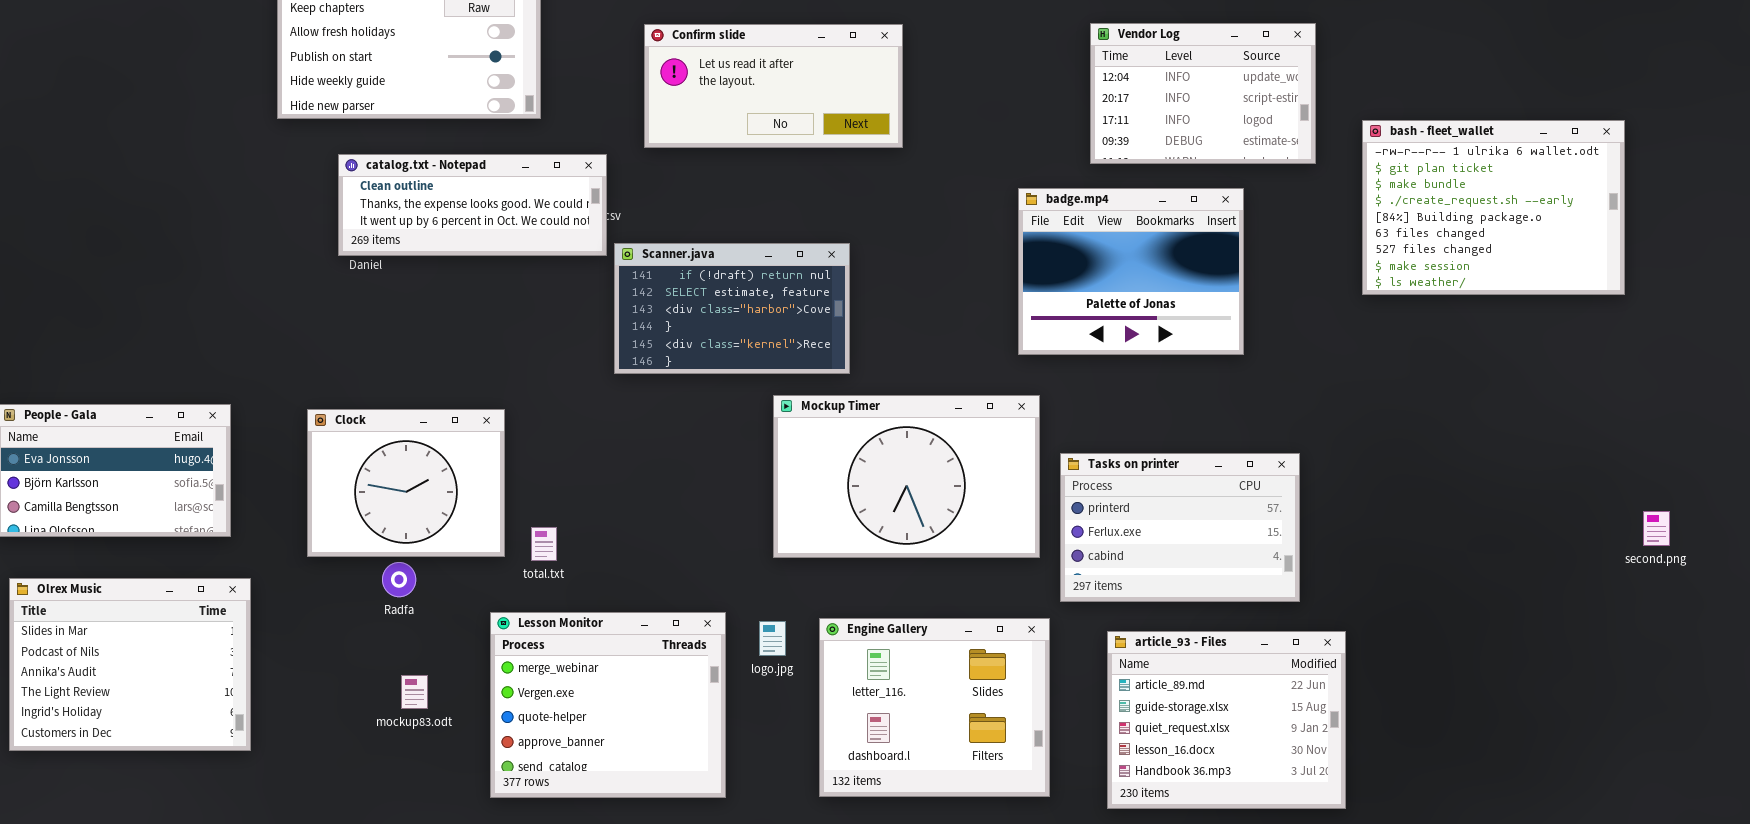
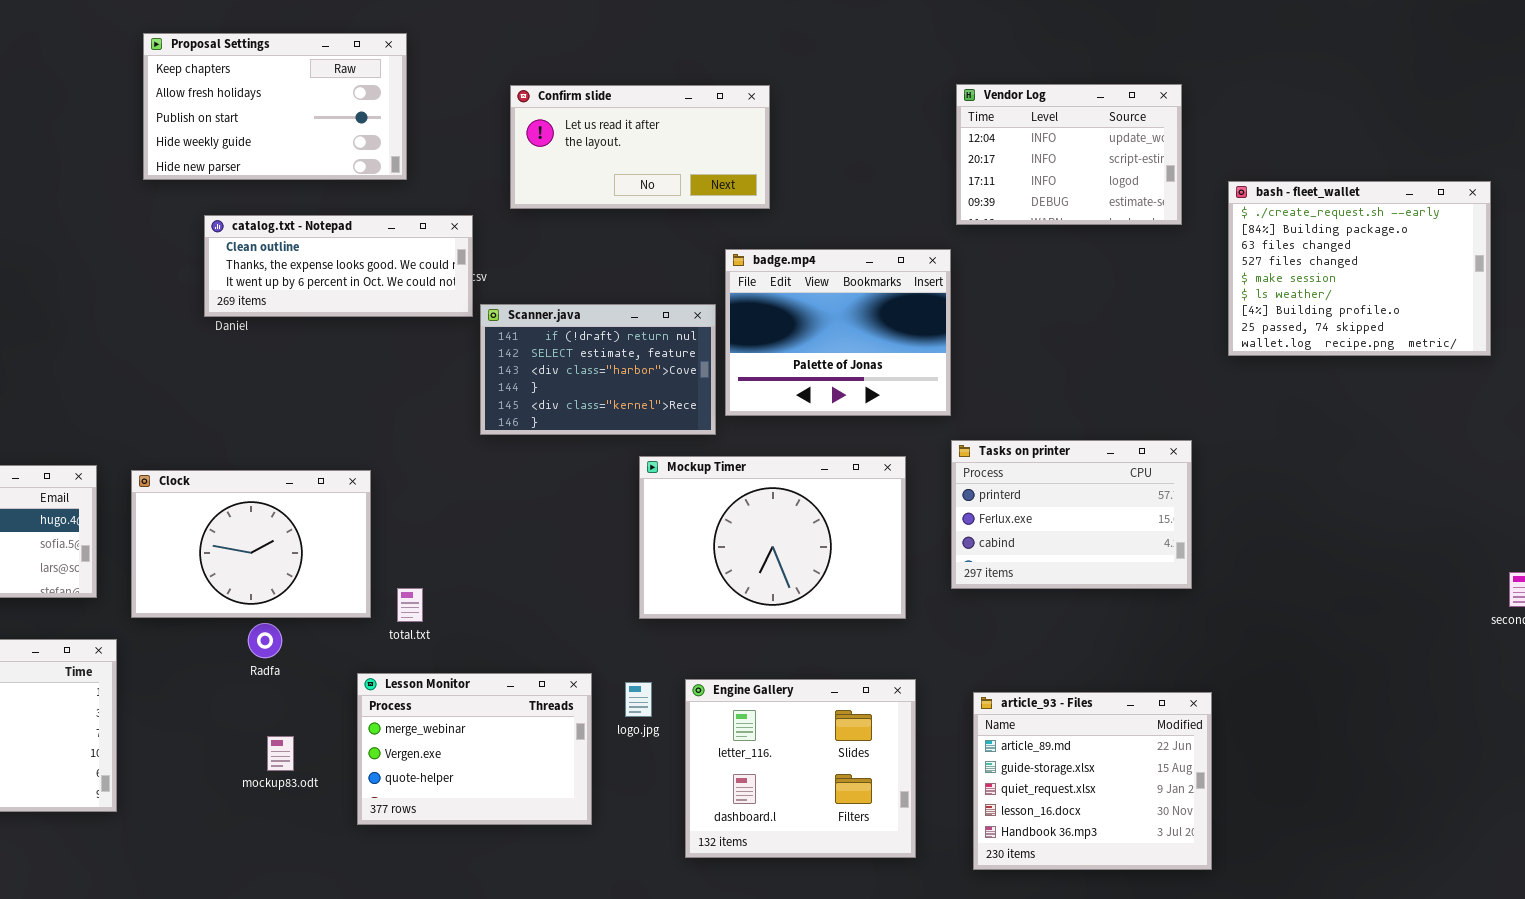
bash - fleet_wallet: [1362,120,1625,295] -> [1228,181,1491,356], scrolled down 3 rows
badge.mp4: [1018,188,1244,355] -> [725,249,951,416], moved
Clock: [307,409,505,557] -> [131,470,371,618], resized
Tasks on printer: [1060,453,1300,602] -> [951,440,1192,589], moved
Lesson Monitor: [490,612,726,798] -> [357,673,592,825], resized

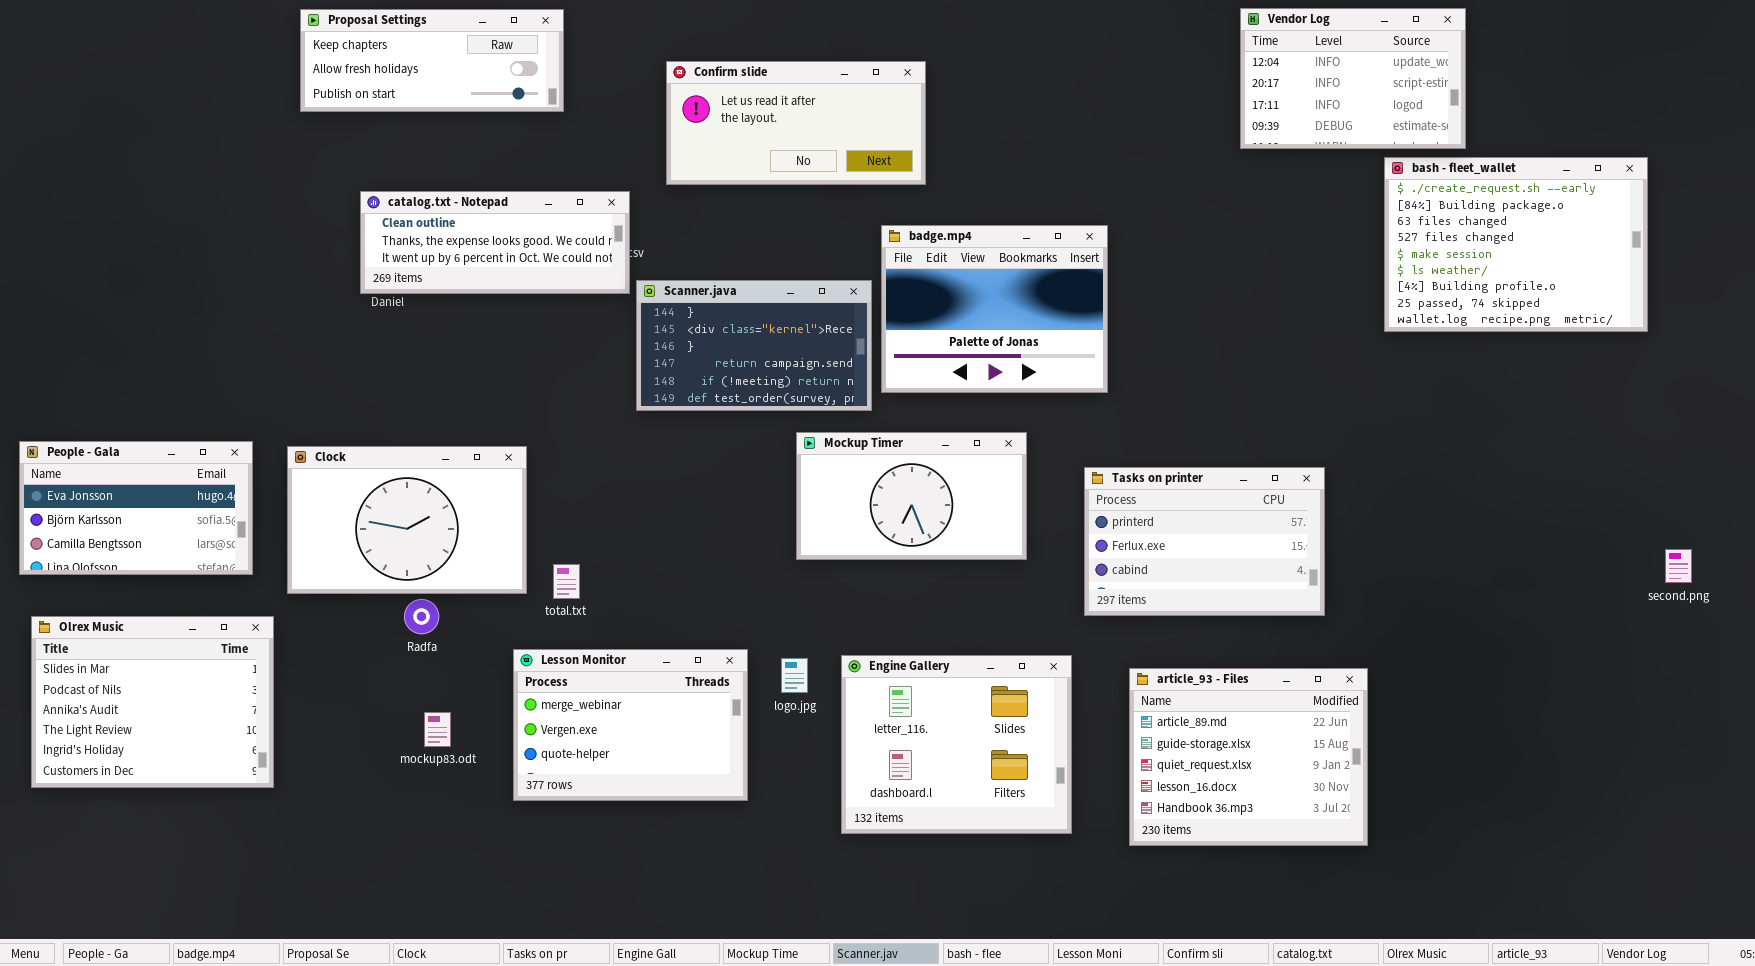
Proposal Settings: [143,33,407,180] -> [300,9,564,112], resized
Vendor Log: [956,84,1182,225] -> [1240,8,1466,149], moved
Scanner.java: [480,304,716,435] -> [636,280,872,411], scrolled down 3 rows
Tasks on printer: [951,440,1192,589] -> [1084,467,1325,616], moved
Mockup Timer: [639,456,906,619] -> [796,432,1027,560], resized

